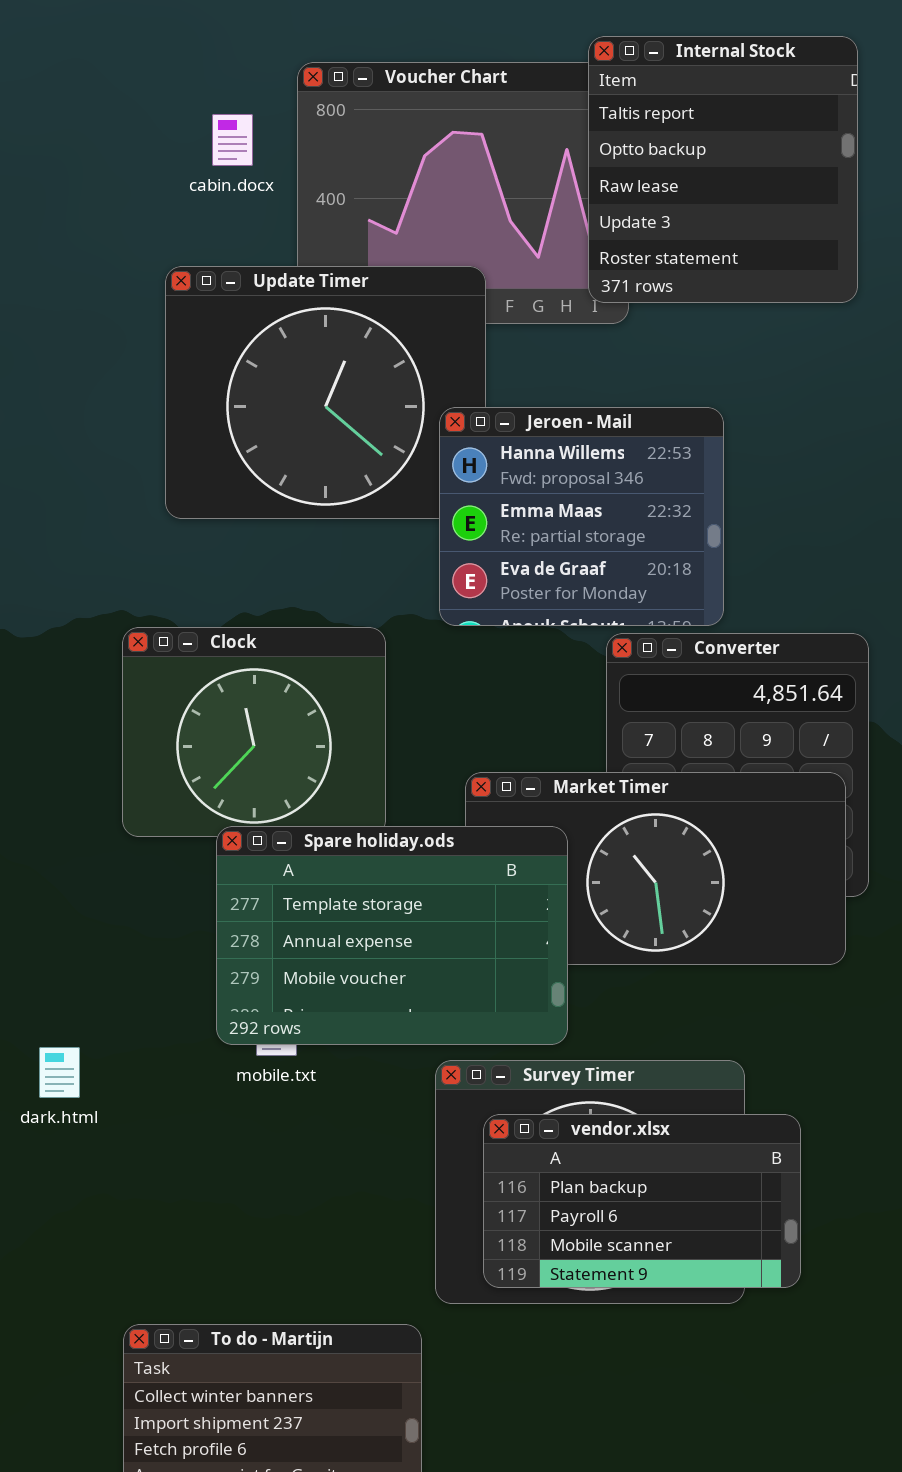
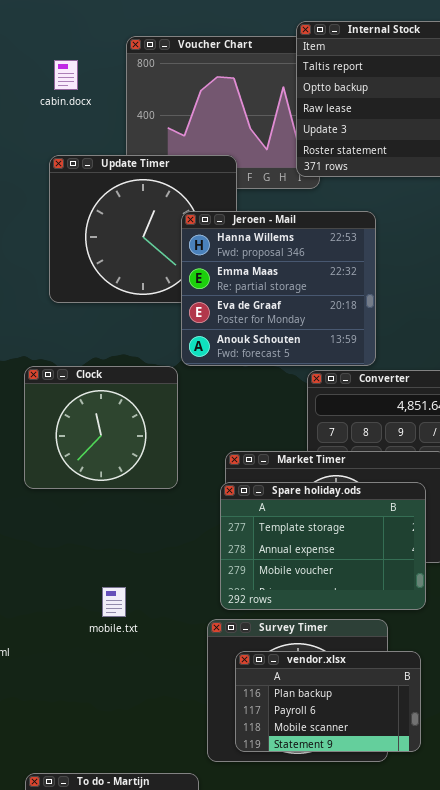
cabin.docx: [212,114,253,166] -> [54,60,78,90], moved
Jeroen - Mail: [439,407,724,626] -> [181,211,376,366], resized
Spare holiday.ods: [216,826,568,1045] -> [220,482,426,610], moved

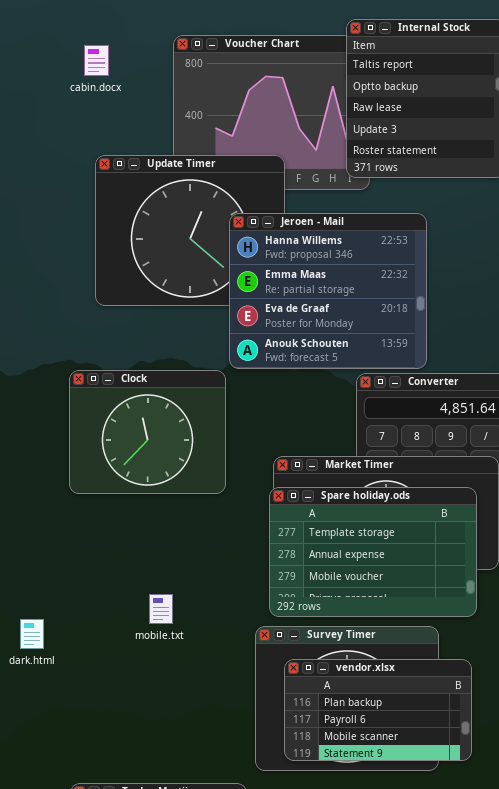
cabin.docx: [54,60,78,90] -> [84,45,109,76], moved

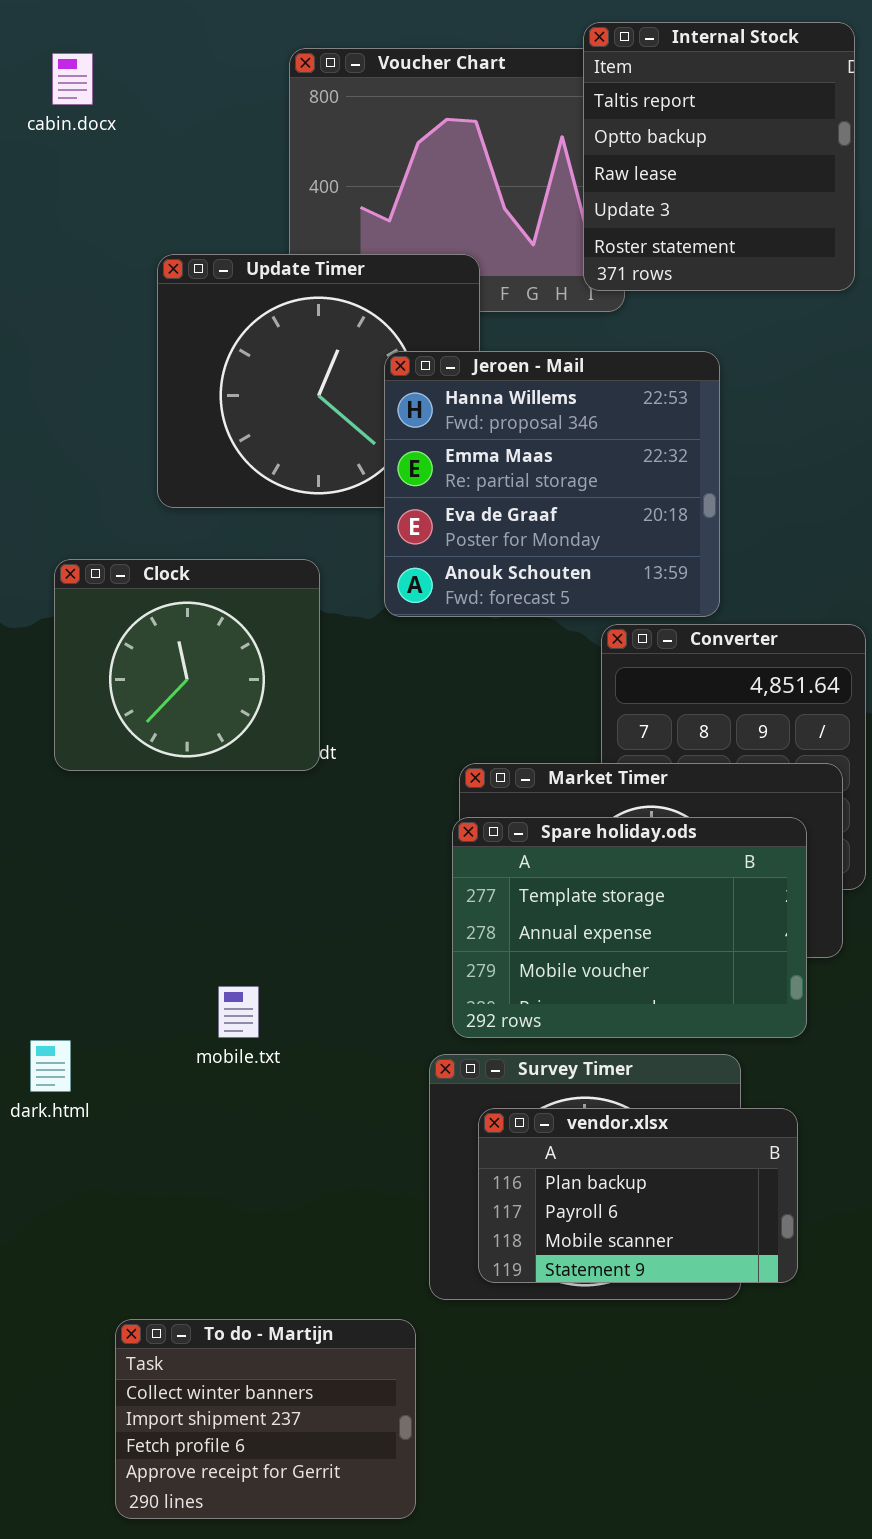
cabin.docx: [84,45,109,76] -> [52,53,93,105], moved
Clock: [69,370,226,494] -> [54,559,320,771], moved
mobile.txt: [149,594,173,624] -> [218,986,259,1038], moved

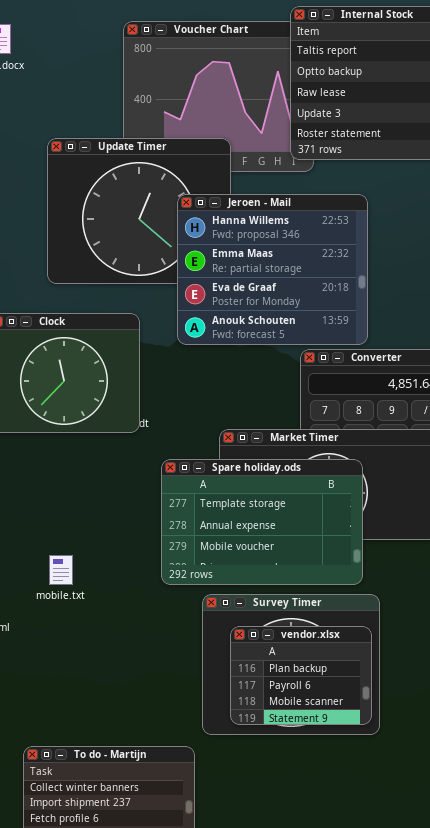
Spare holiday.ods: [452,817,807,1038] -> [161,459,363,585], moved
mobile.txt: [218,986,259,1038] -> [49,555,73,585], moved
vendor.xlsx: [478,1108,798,1283] -> [230,626,372,725], resized

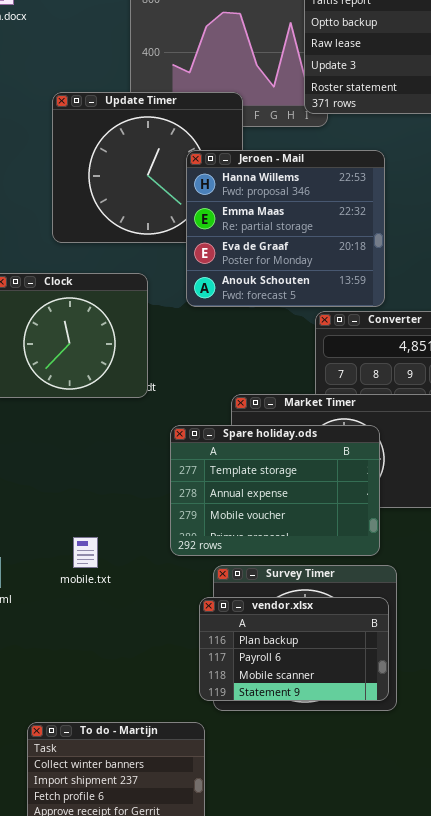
mobile.txt: [49,555,73,585] -> [73,537,98,568], moved
vendor.xlsx: [230,626,372,725] -> [199,597,389,701], resized

